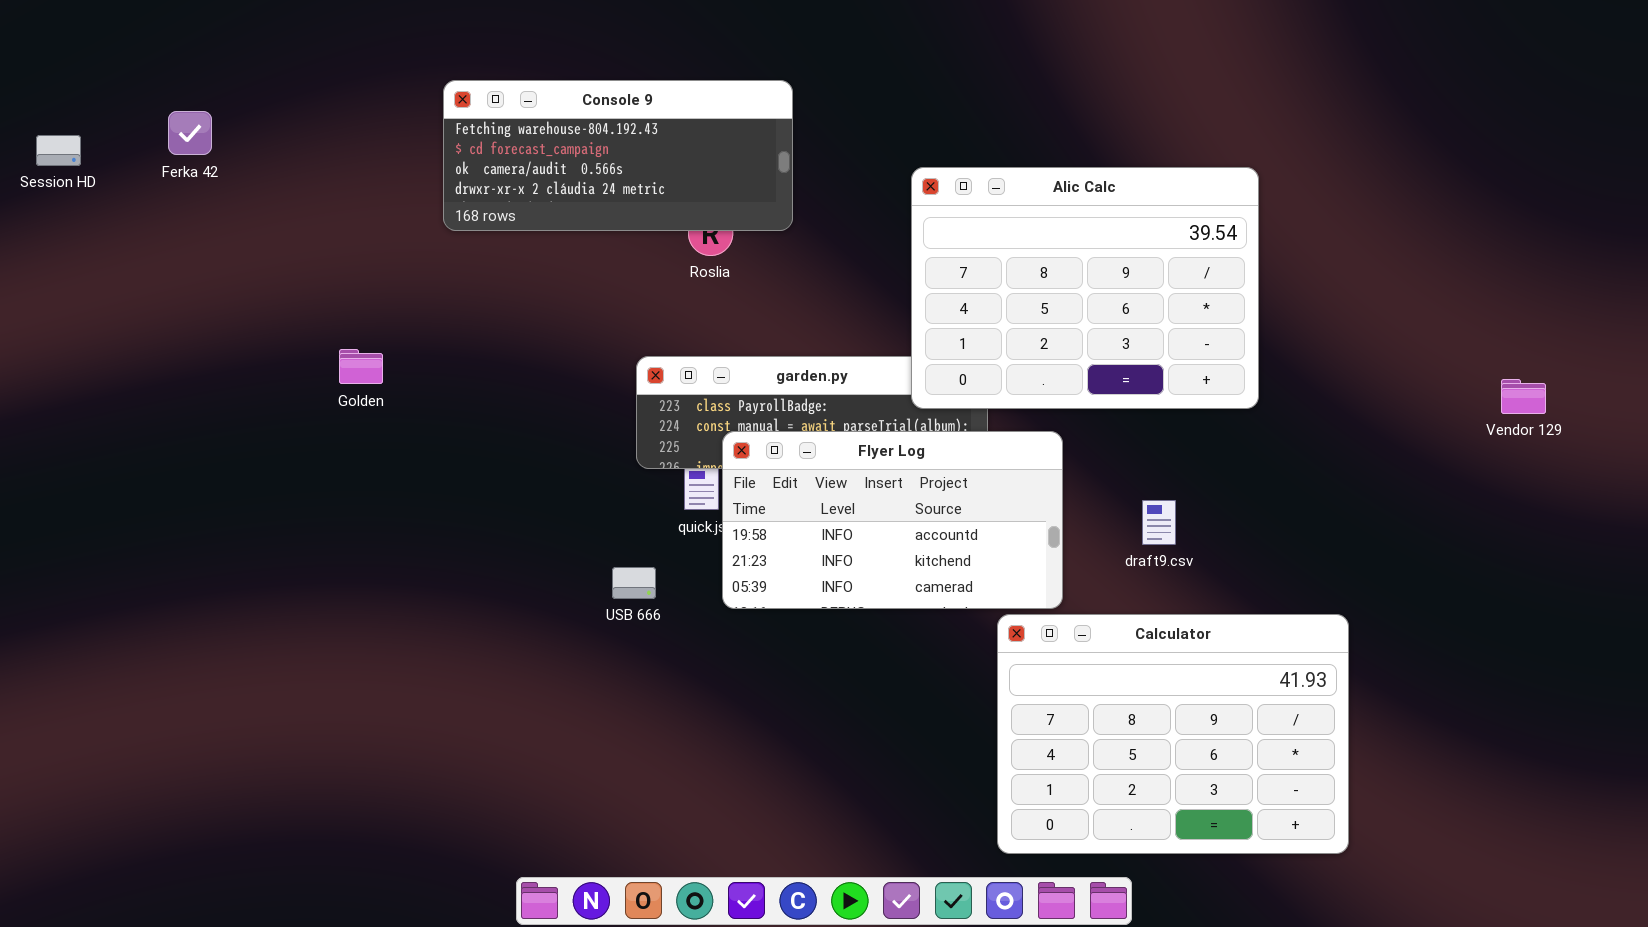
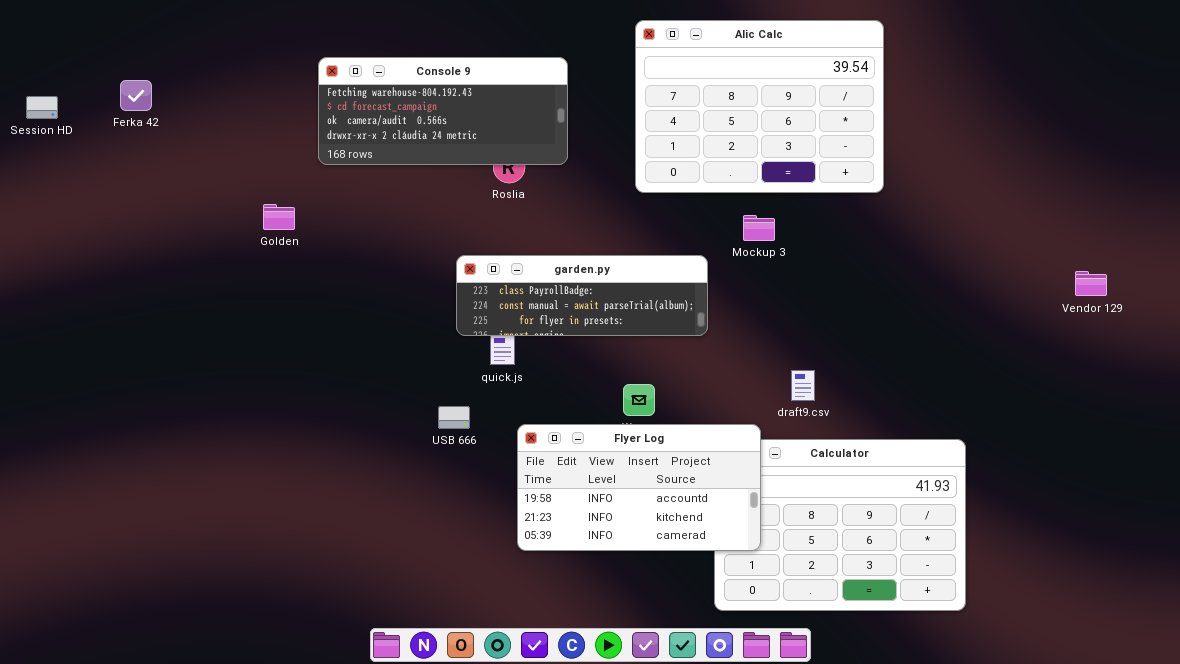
Alic Calc: [911,167,1259,409] -> [635,20,884,193], moved
Golden: [339,349,383,384] -> [263,204,295,230], moved
Flyer Log: [722,431,1063,609] -> [517,424,761,551], moved
draft9.csv: [1142,500,1176,545] -> [791,370,815,401], moved

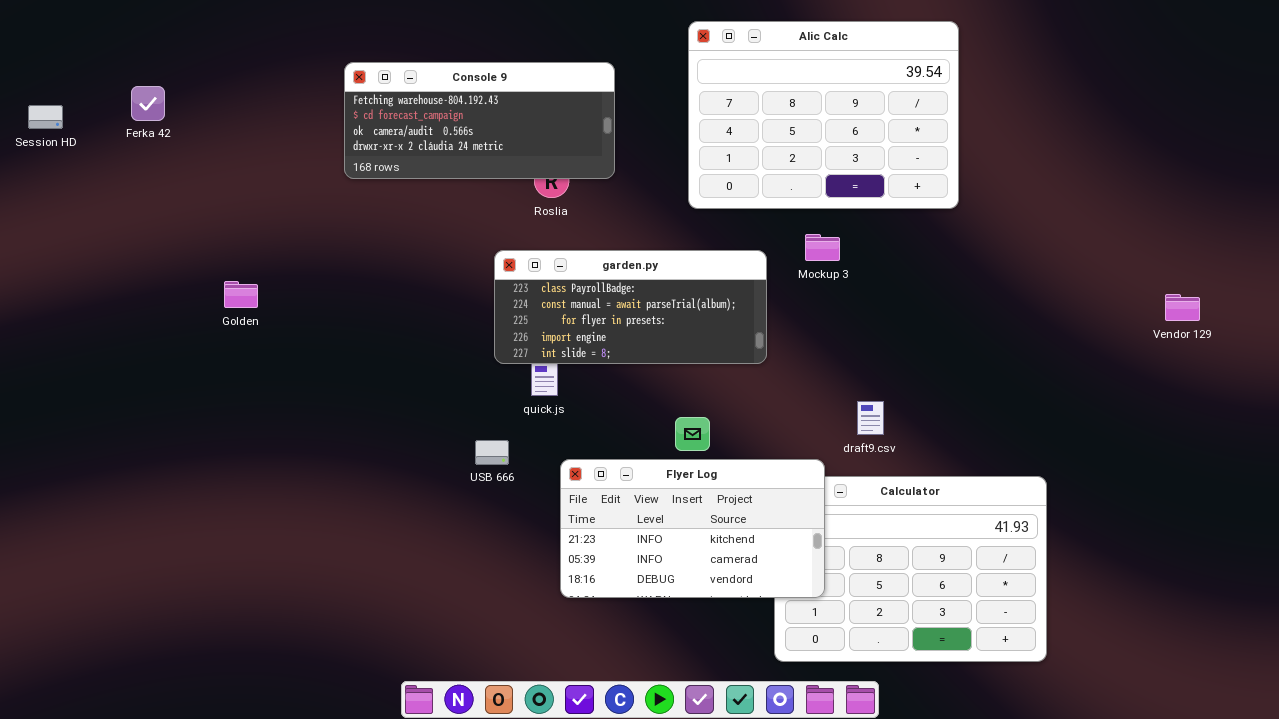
Golden: [263,204,295,230] -> [224,281,258,308], moved
garden.py: [456,255,708,336] -> [494,250,767,364], resized
Flyer Log: [517,424,761,551] -> [560,459,825,598], scrolled down 1 row

